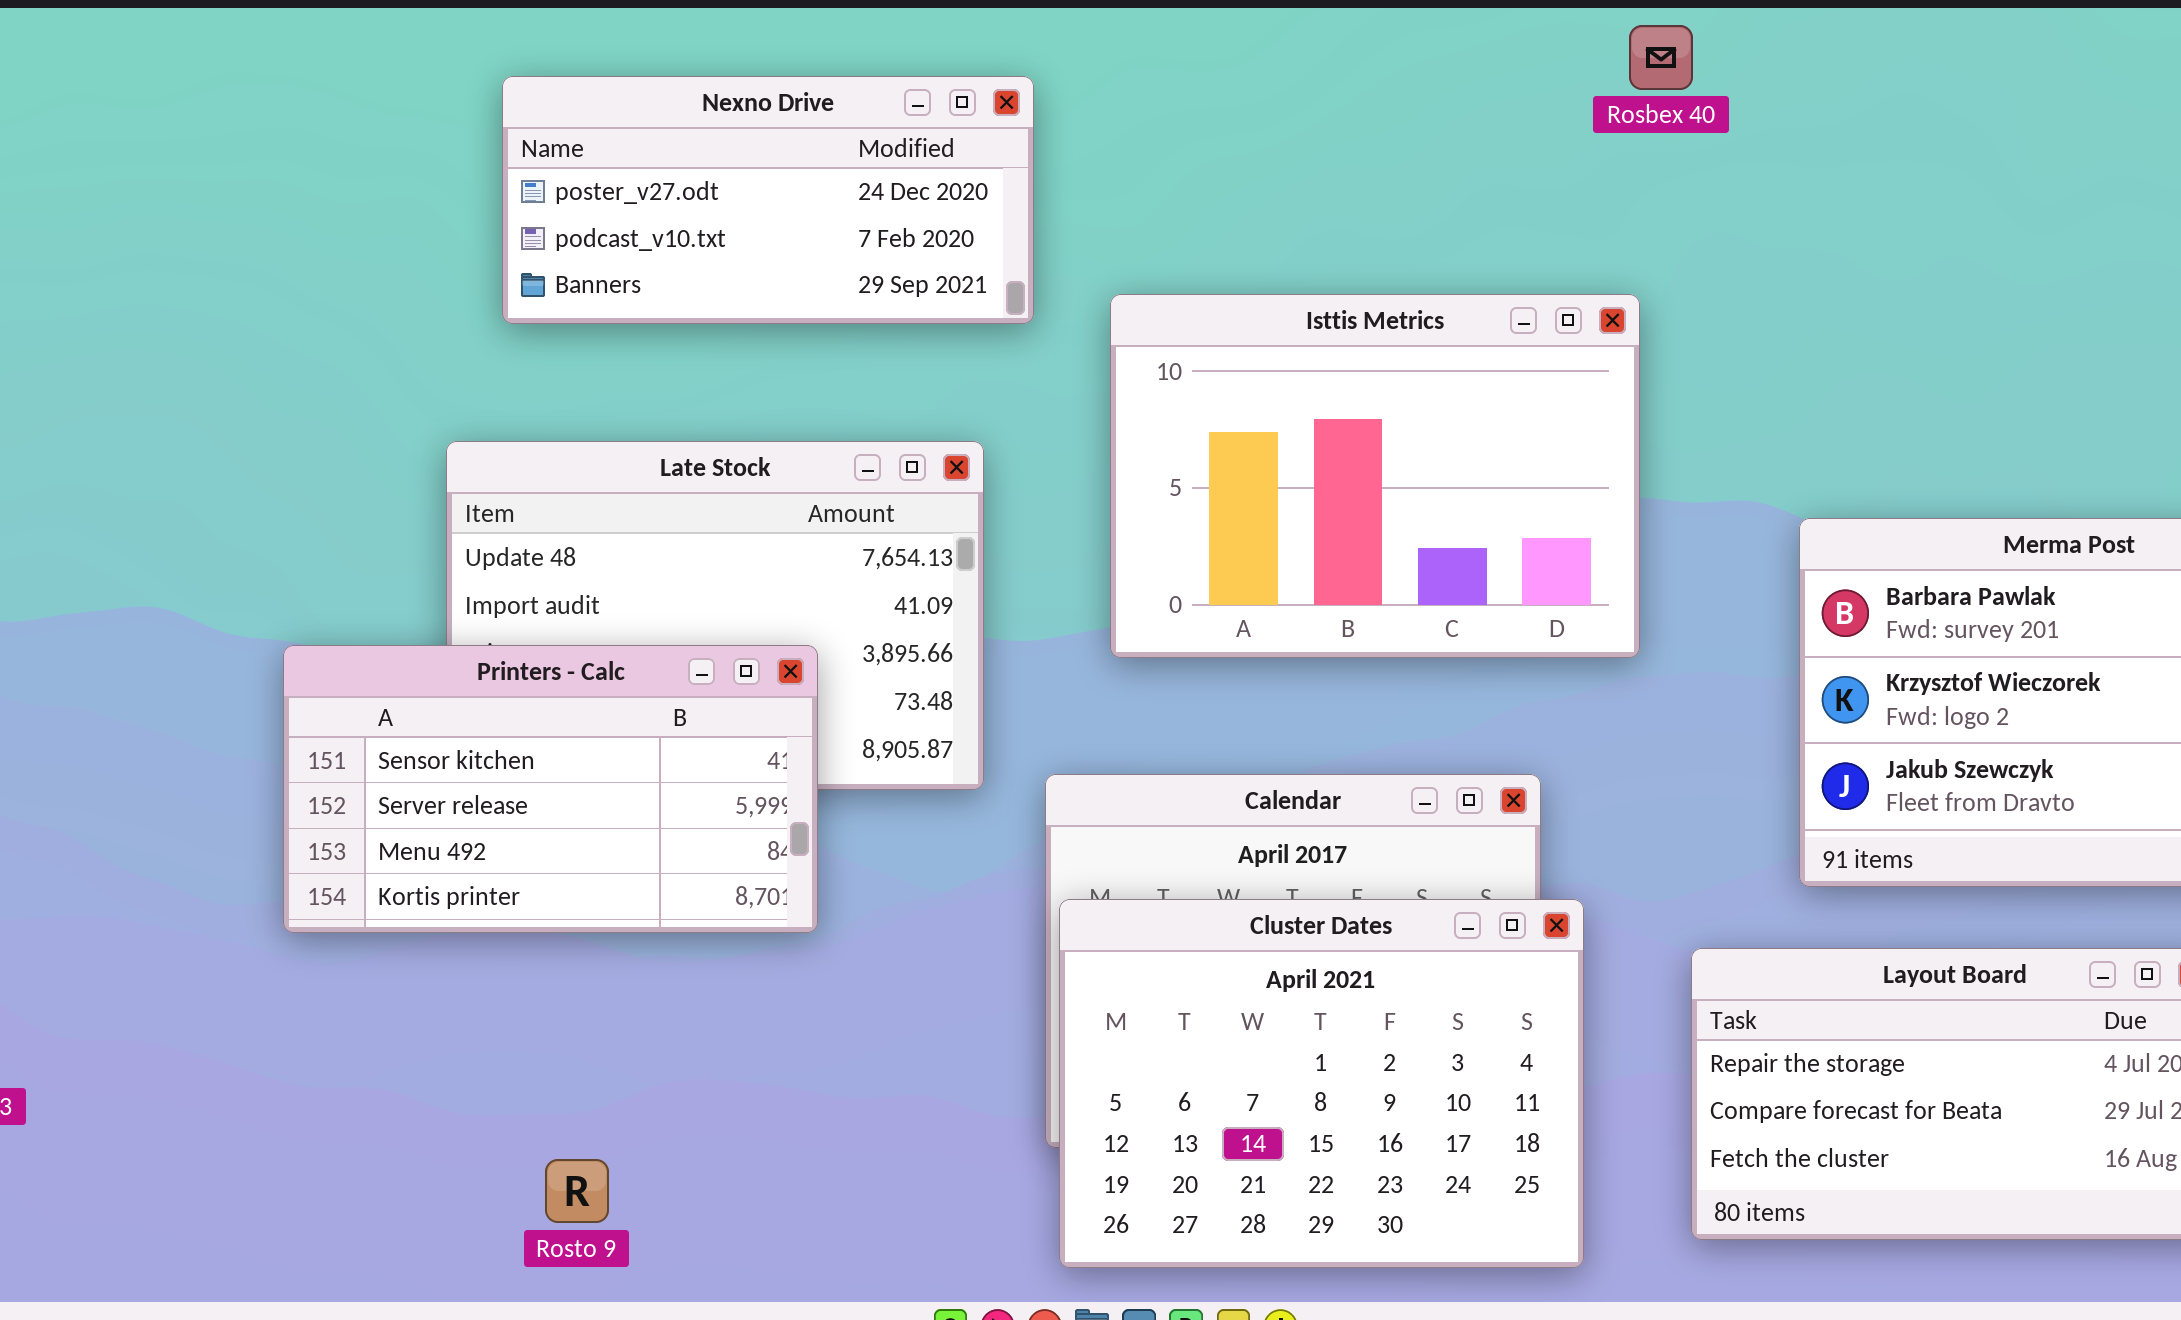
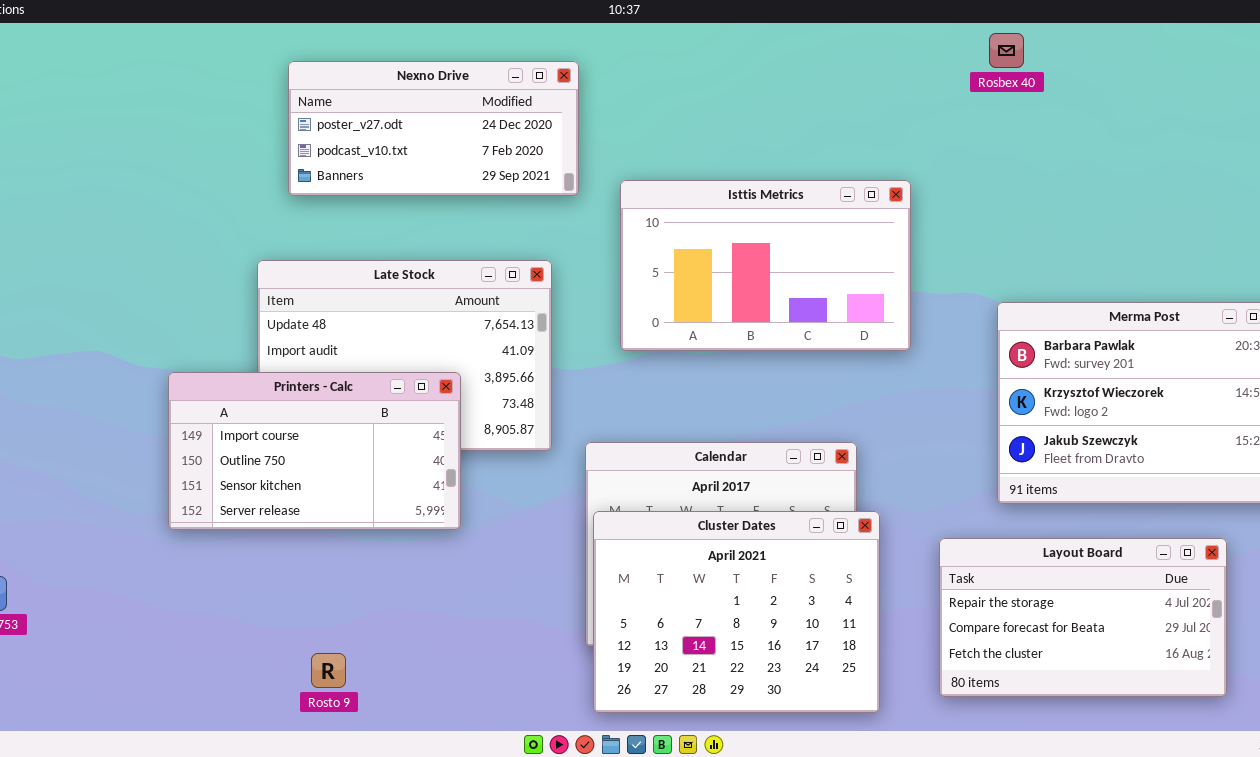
Rosbex 40: [1629,25,1693,90] -> [989,33,1024,68], moved
Isttis Metrics: [1110,294,1640,658] -> [620,180,911,351], resized
Printers - Calc: [283,645,818,933] -> [168,372,461,530], scrolled up 2 rows

